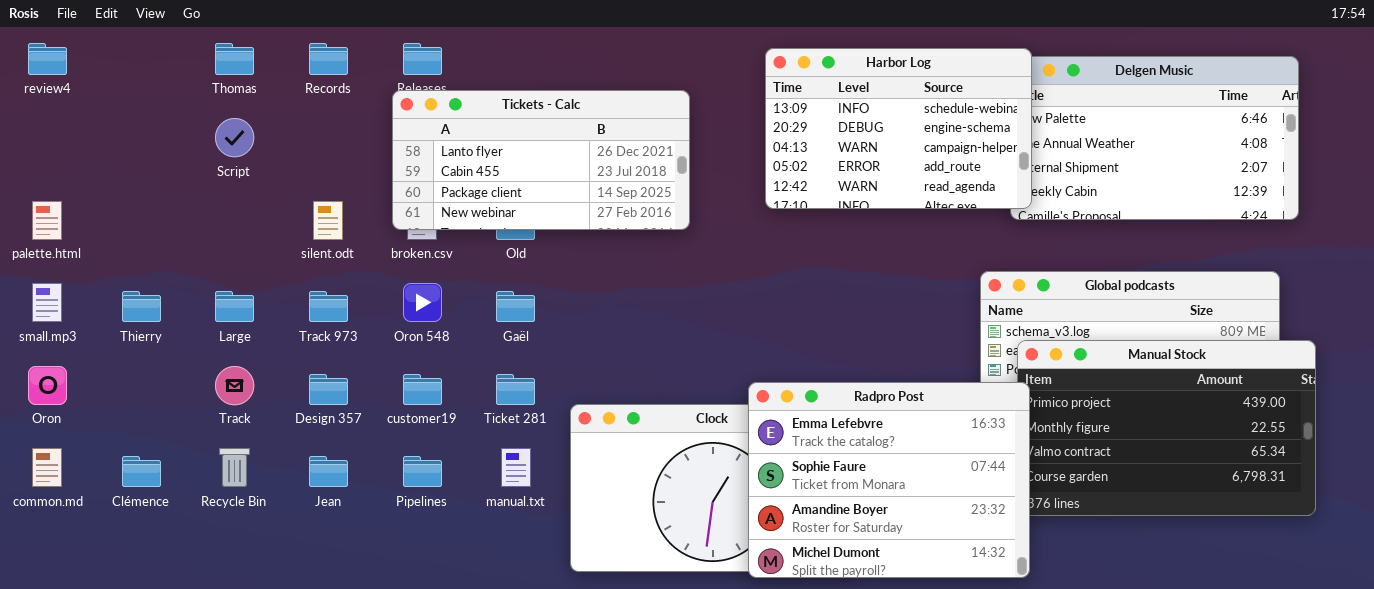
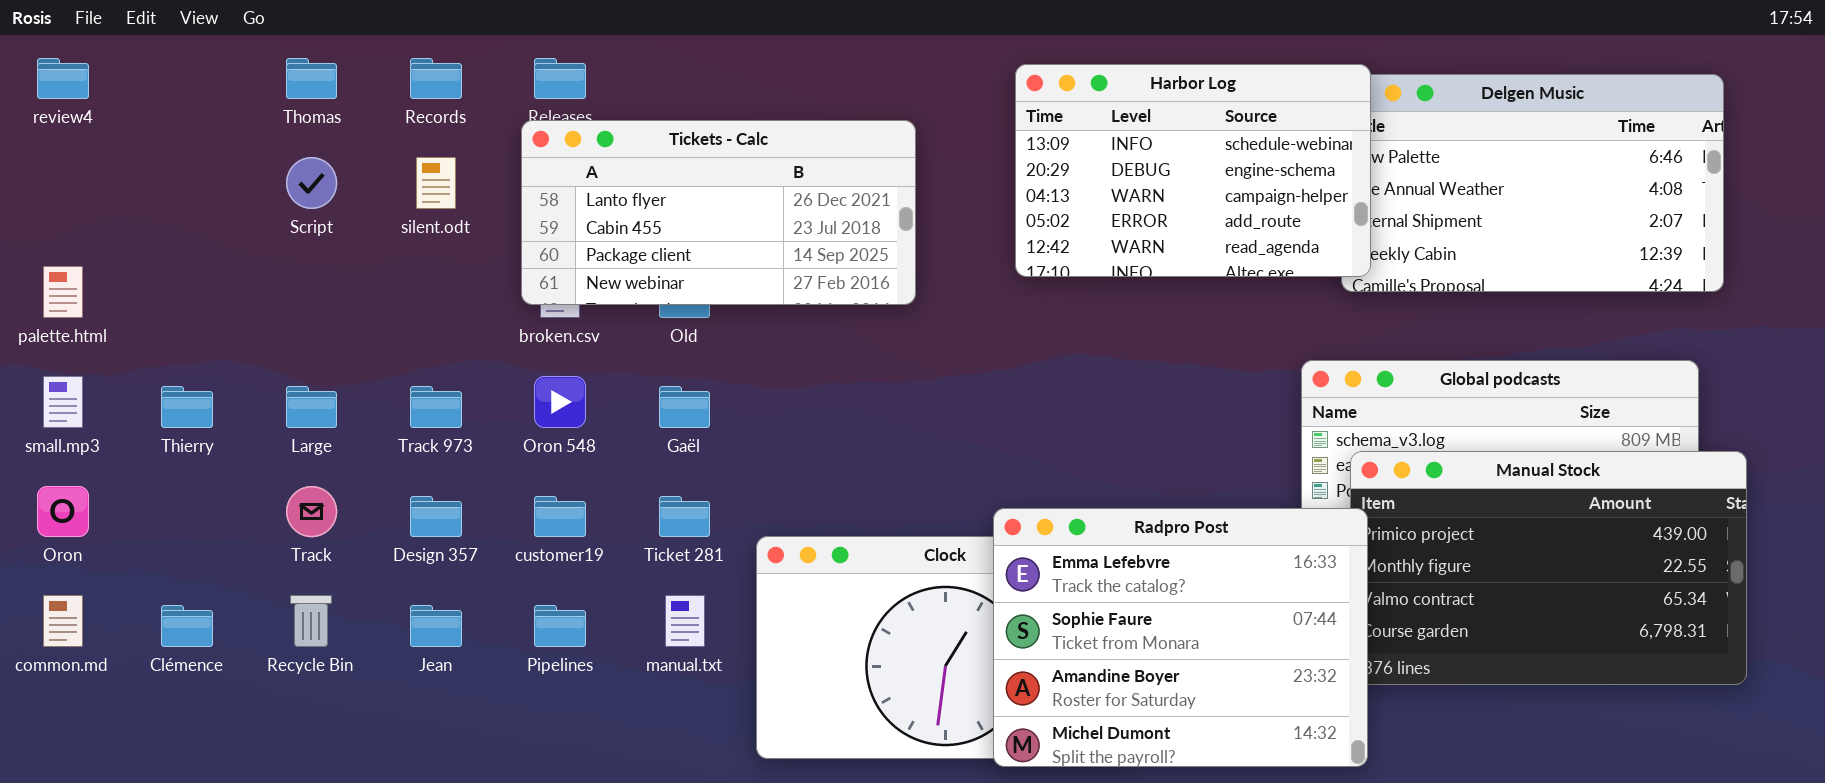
silent.odt: [313,201,343,240] -> [416,157,456,209], moved

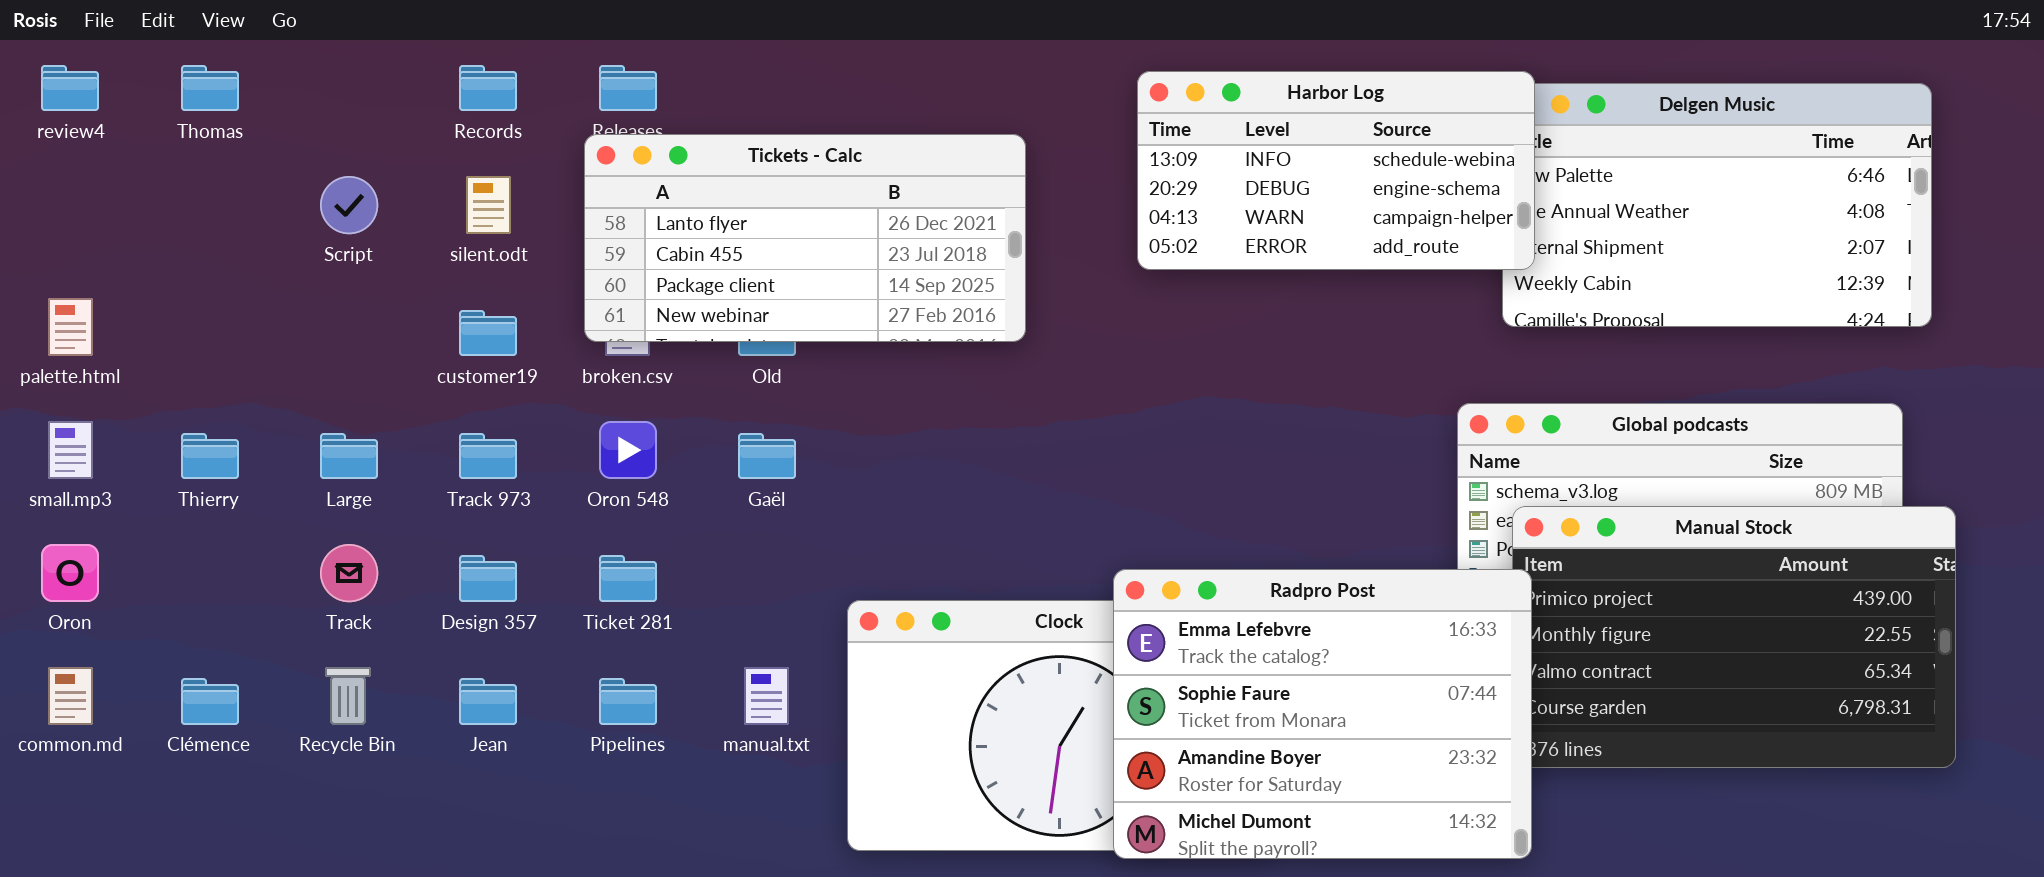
Thomas: [286,58,337,99] -> [181,65,239,111], moved
Harbor Log: [1015,64,1371,277] -> [1137,71,1535,270], resized
customer19: [534,496,586,537] -> [459,310,517,356], moved
Ticket 281: [659,496,710,537] -> [599,555,657,602], moved

